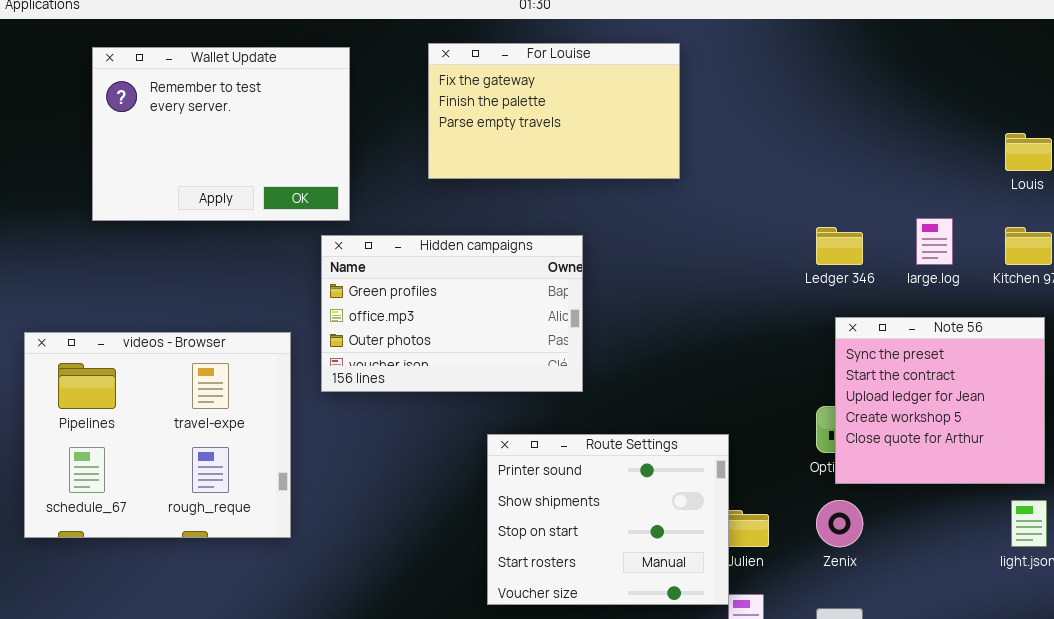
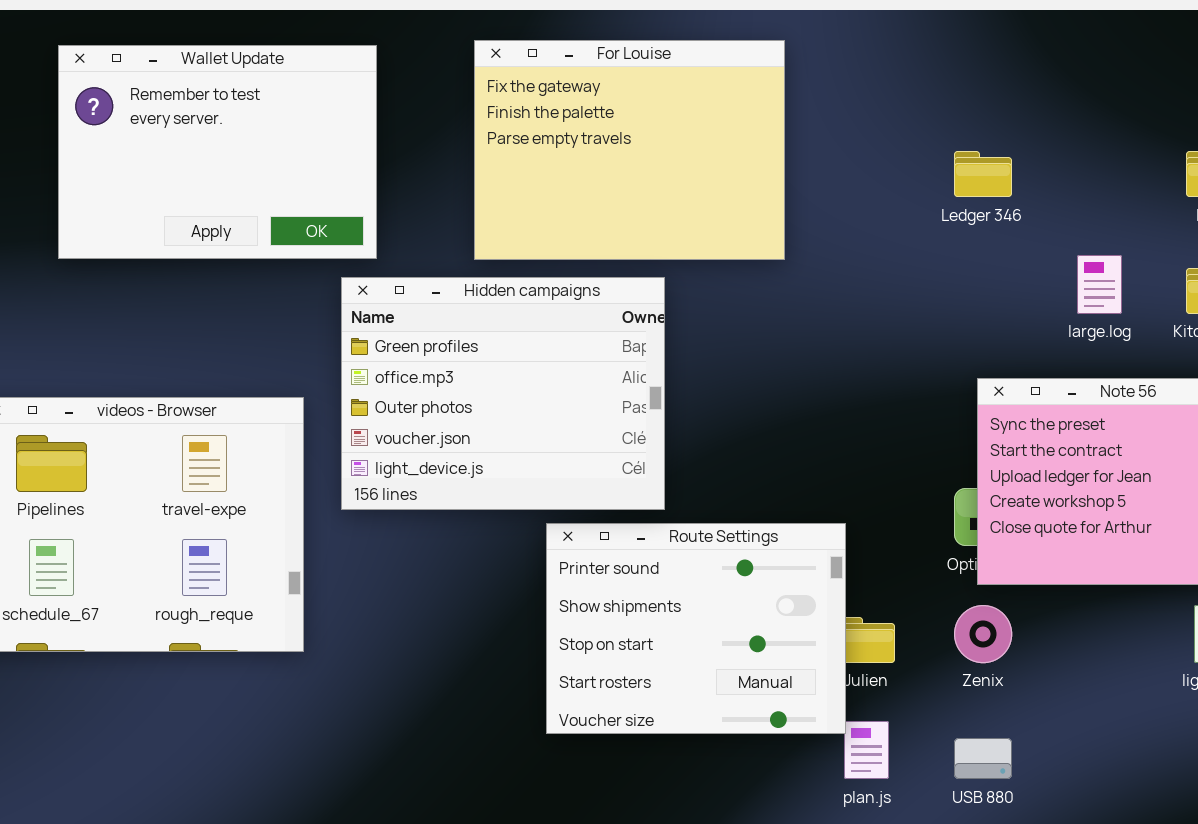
For Louise: [428,43,680,179] -> [474,40,785,260], resized
Ledger 346: [816,227,863,265] -> [954,151,1012,197], moved
Hidden campaigns: [321,235,583,392] -> [341,277,665,510], resized

